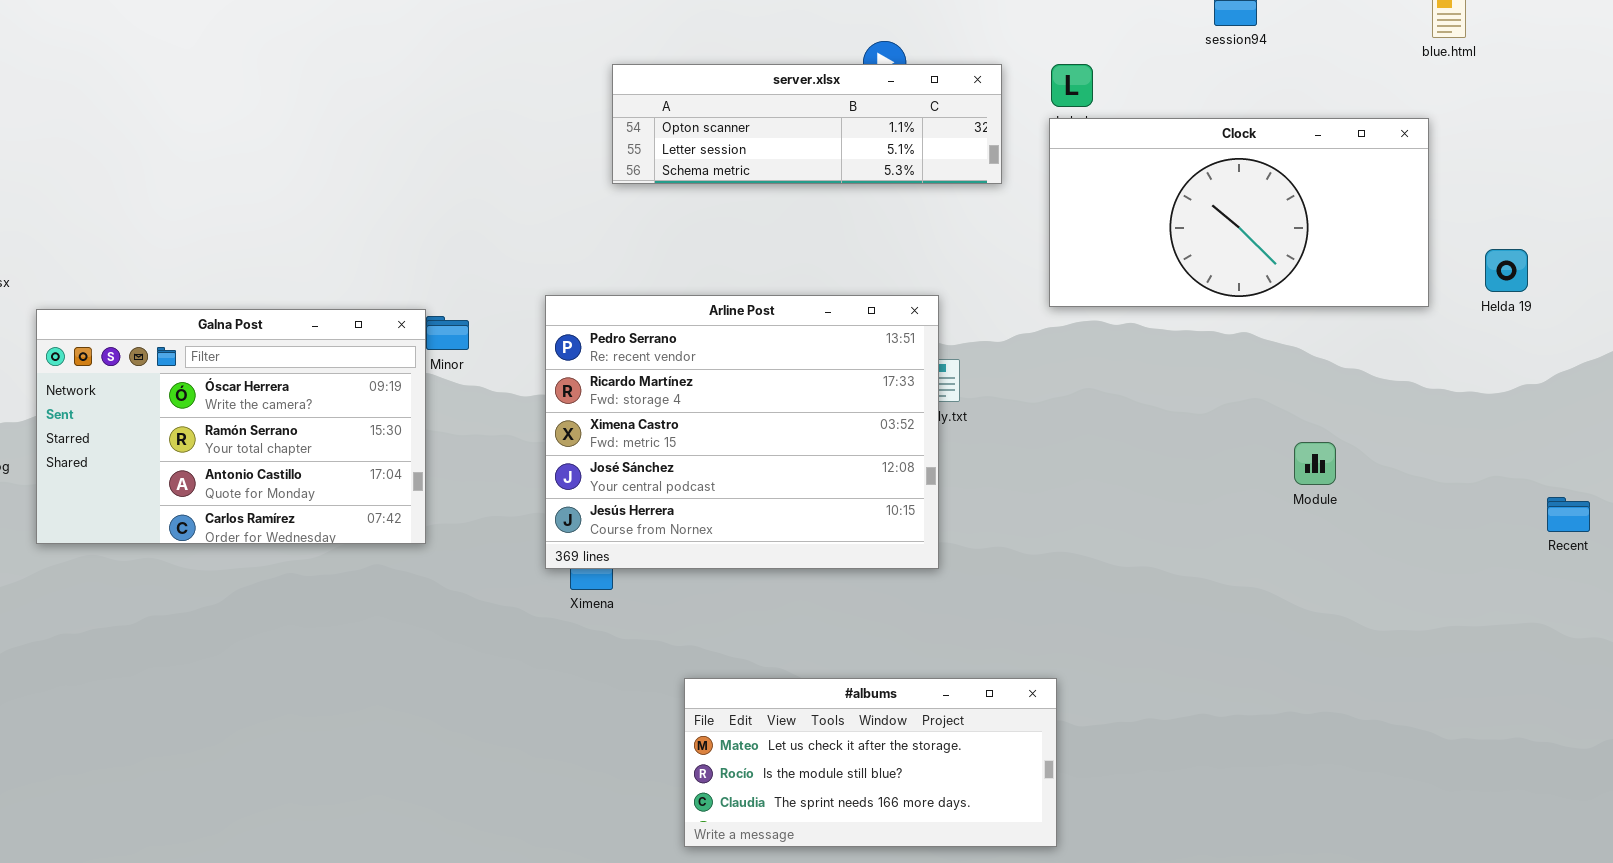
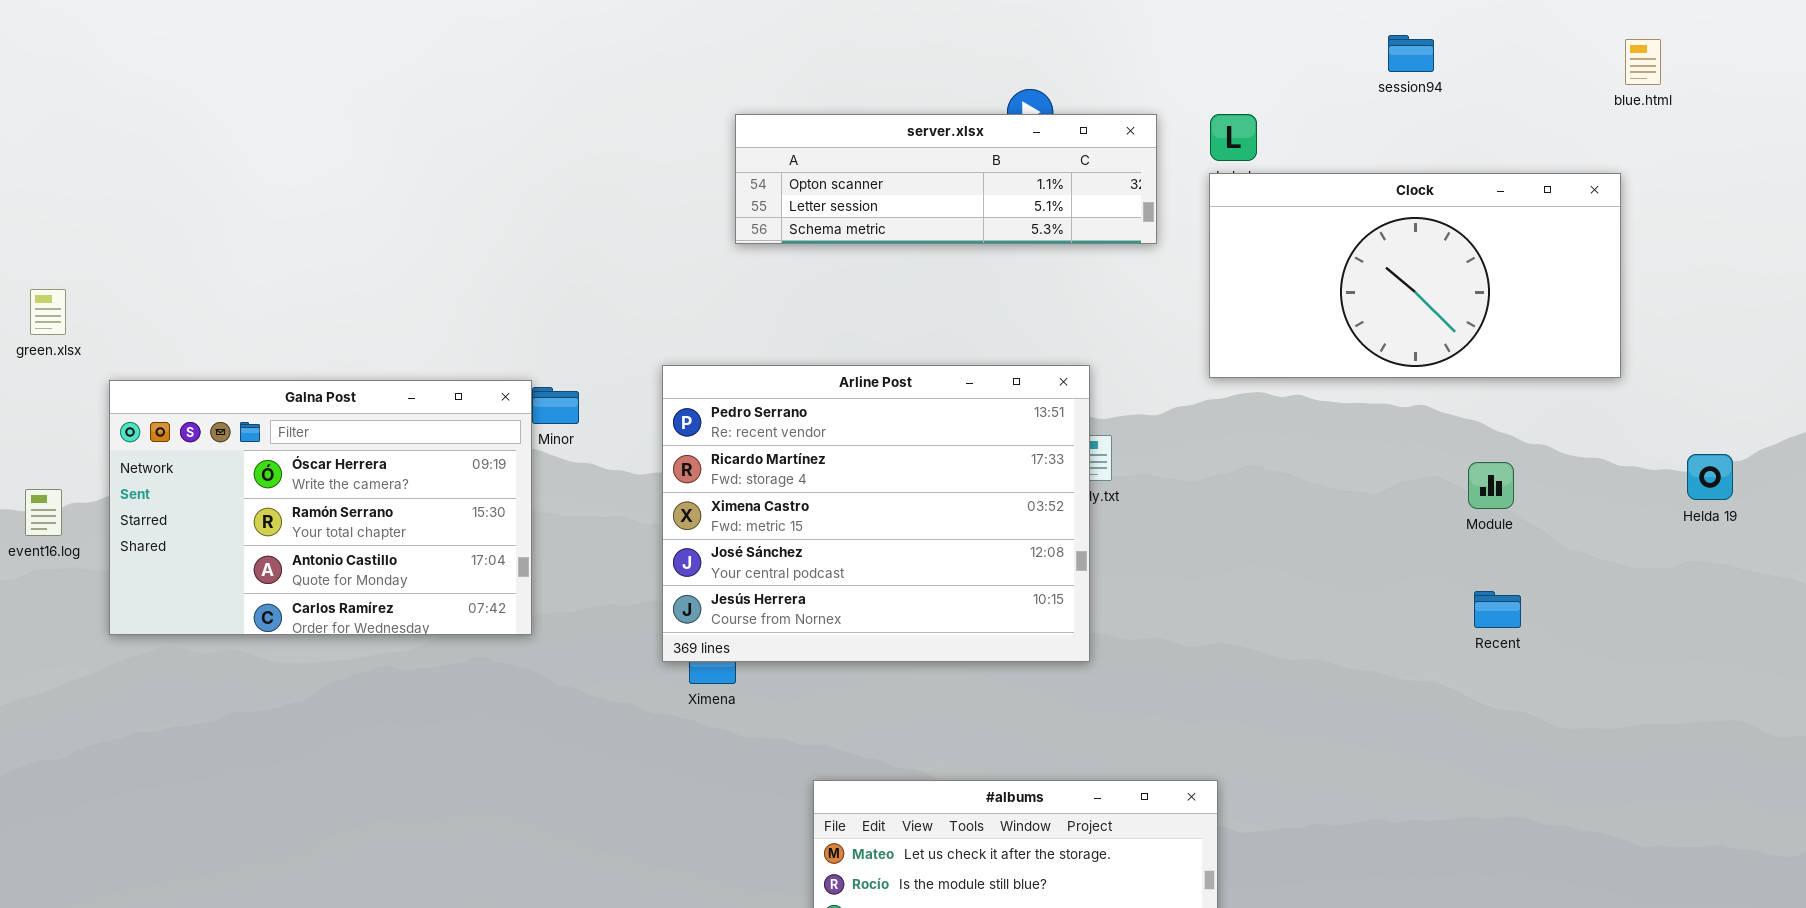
Helda 19: [1485,249,1528,292] -> [1687,454,1733,500], moved
Module: [1294,442,1336,485] -> [1468,462,1514,509], moved
Recent: [1547,497,1590,532] -> [1474,591,1521,628], moved

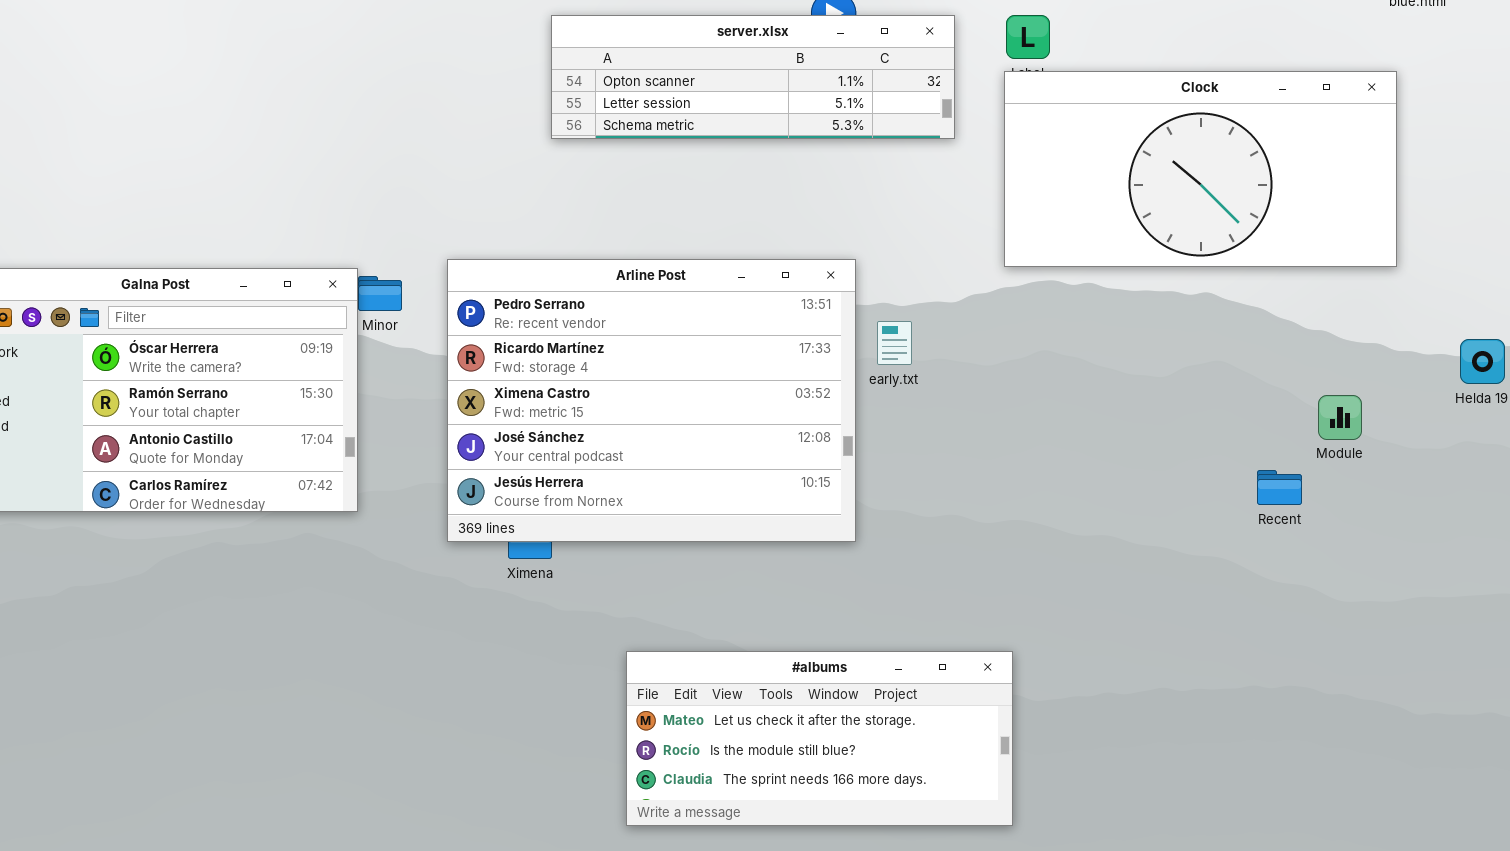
Arline Post: [662,365,1090,662] -> [447,259,856,542], moved
Module: [1468,462,1514,509] -> [1318,395,1362,440], moved

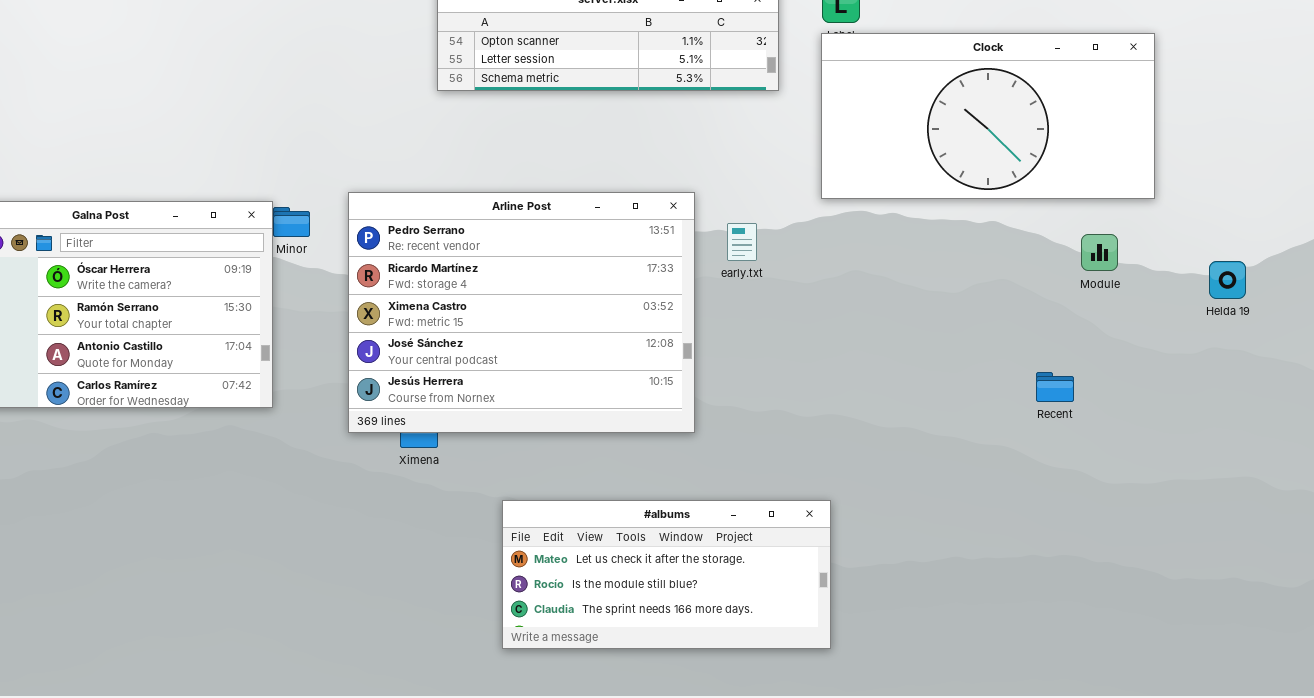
early.txt: [877,321,912,365] -> [727,223,757,261], moved
Module: [1318,395,1362,440] -> [1081,234,1118,271], moved
#albums: [626,651,1013,826] -> [502,500,831,649], moved

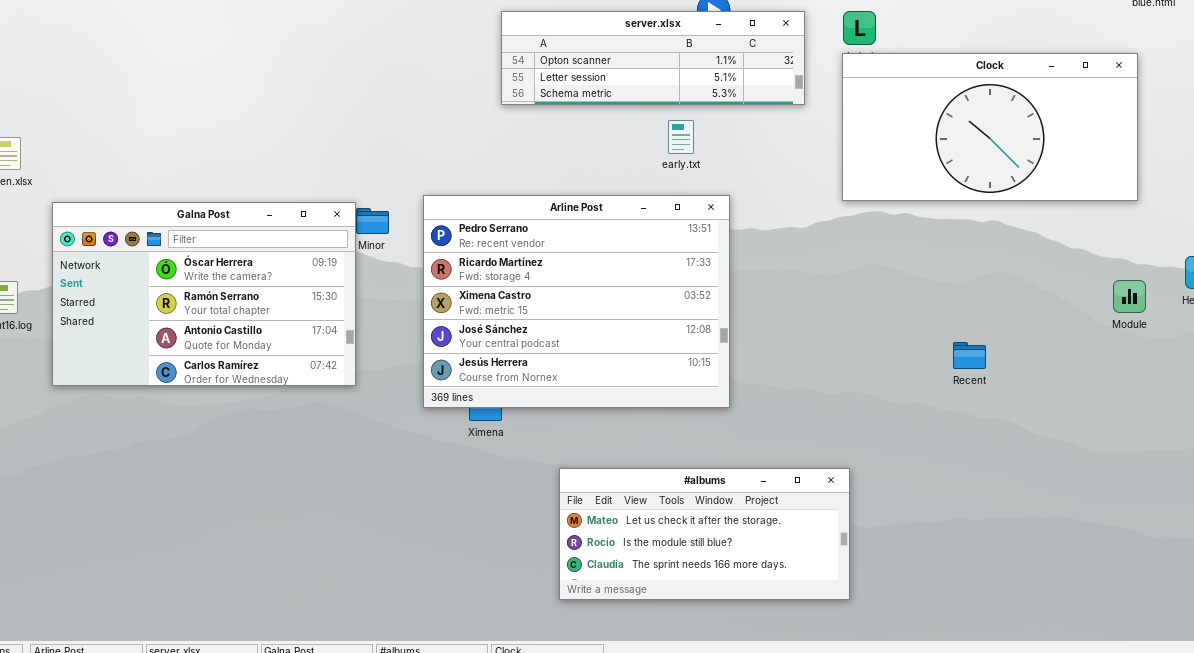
early.txt: [727,223,757,261] -> [668,120,694,154], moved
Module: [1081,234,1118,271] -> [1113,280,1146,313], moved
Recent: [1036,372,1074,402] -> [953,342,986,369], moved

